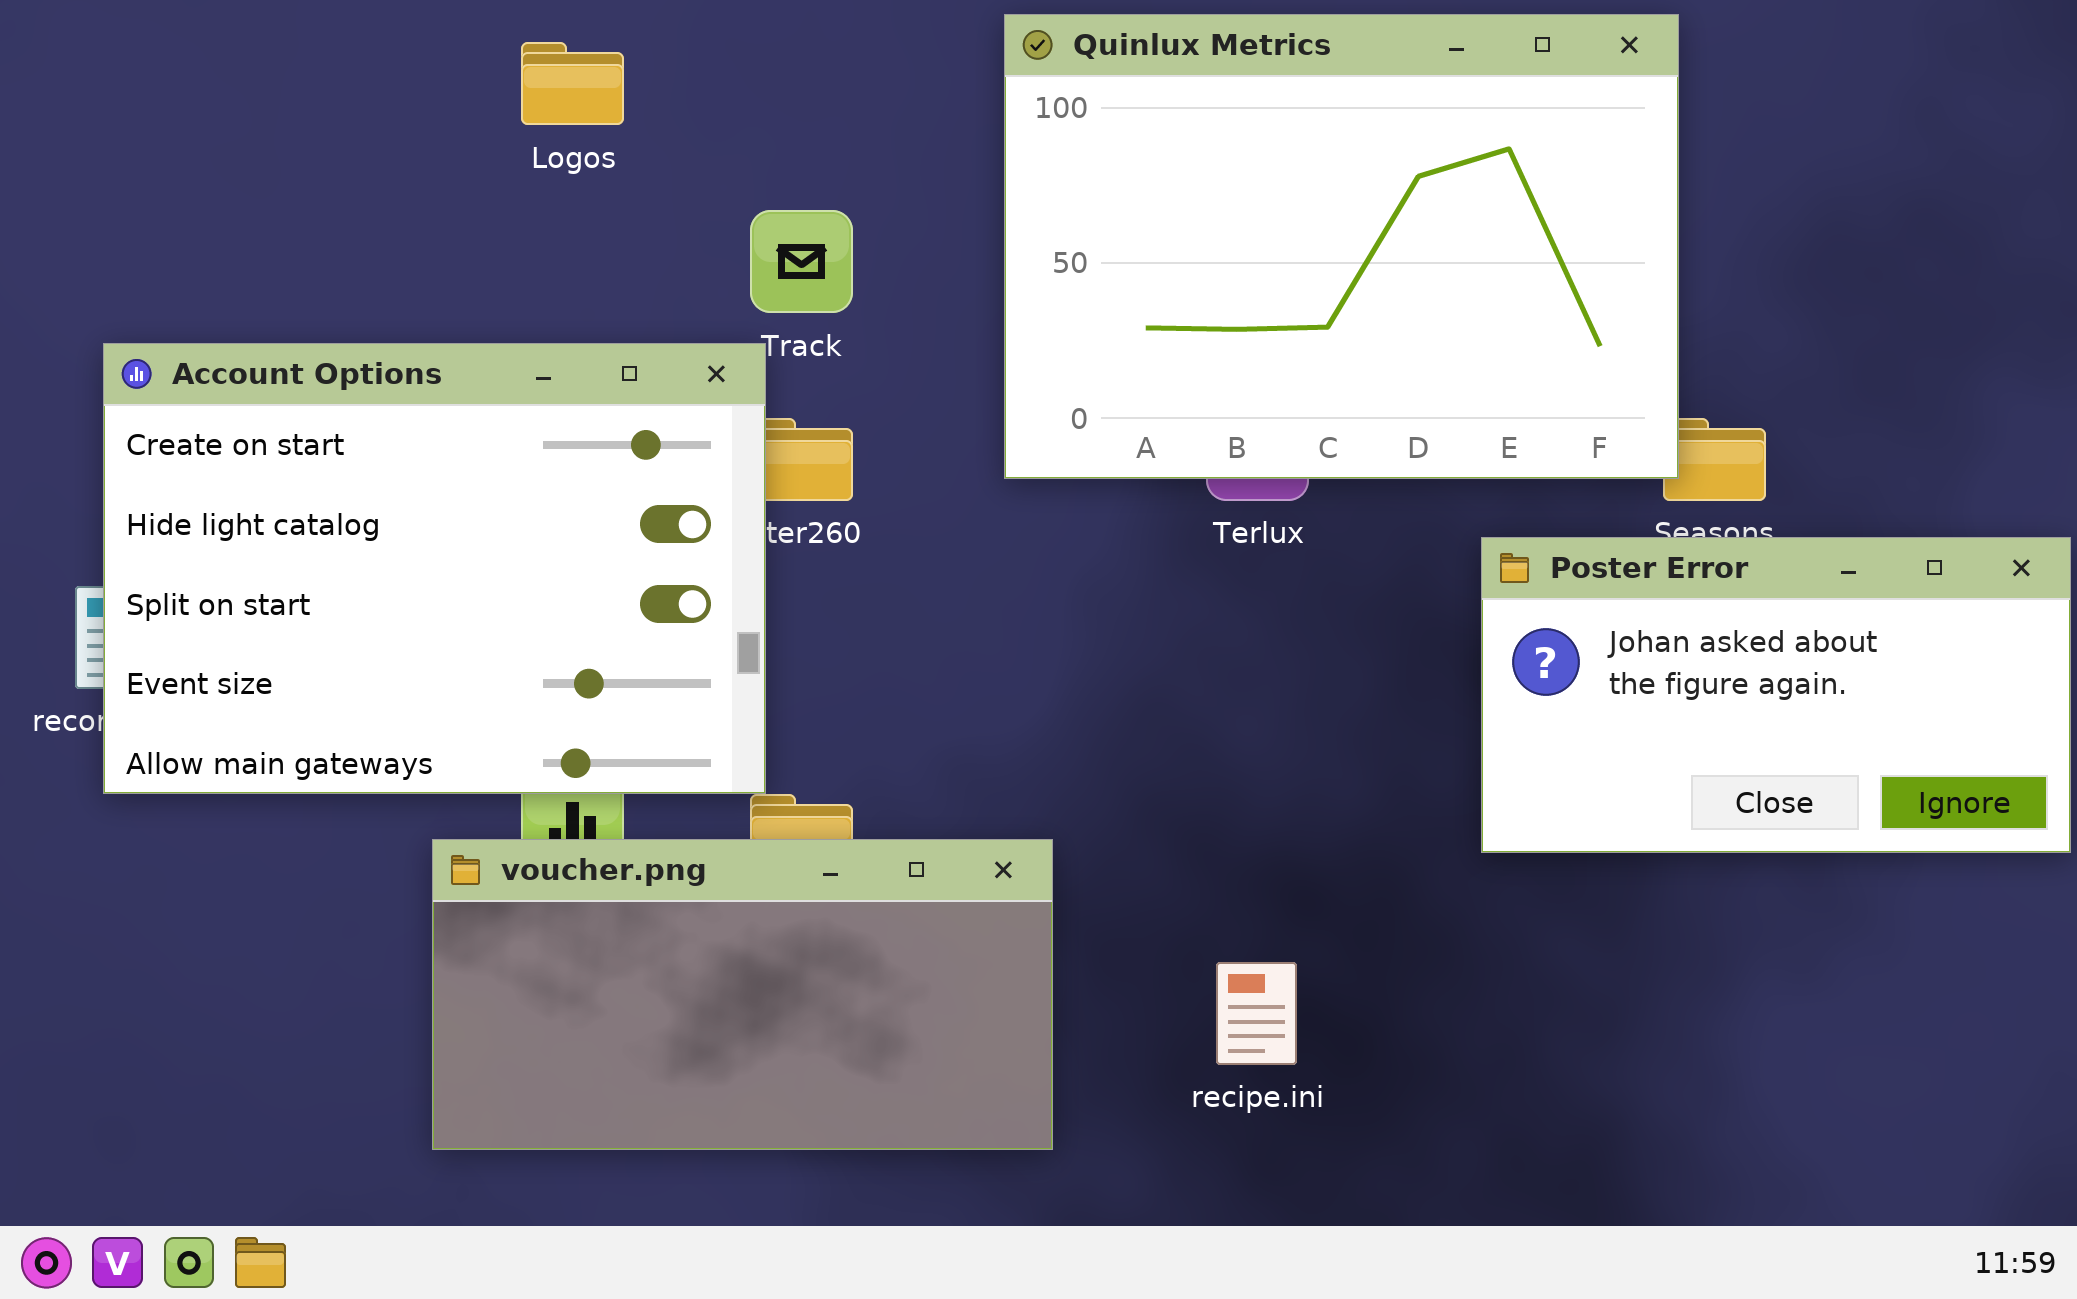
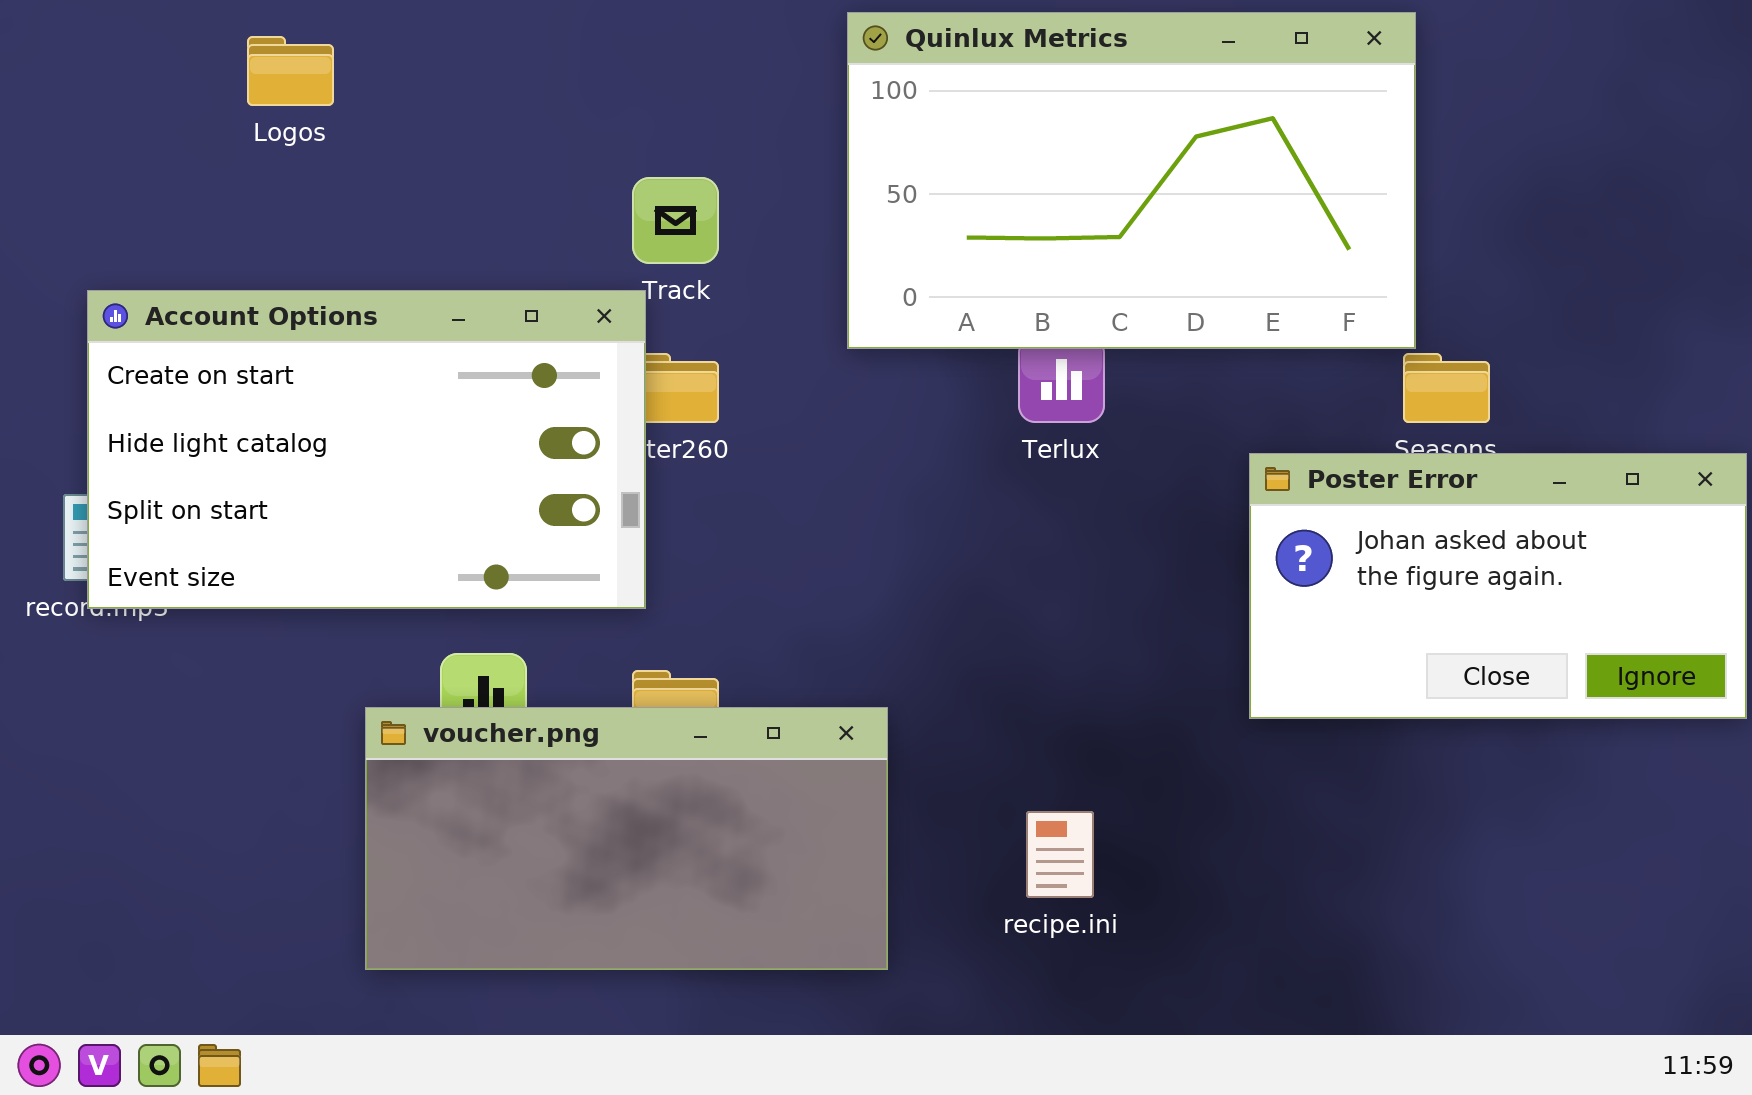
Quinlux Metrics: [1004,14,1679,479] -> [847,12,1416,349], resized
Logos: [521,42,624,125] -> [247,36,334,106], moved
Account Options: [103,343,766,794] -> [87,290,646,609], resized

